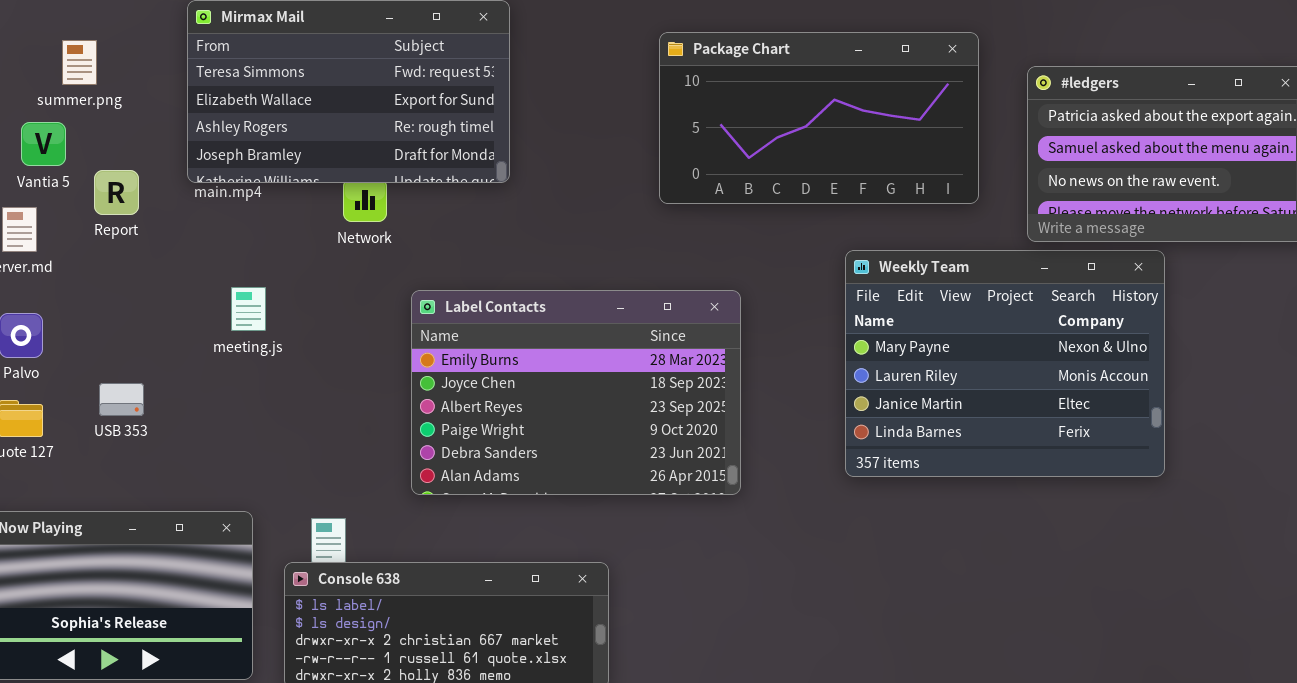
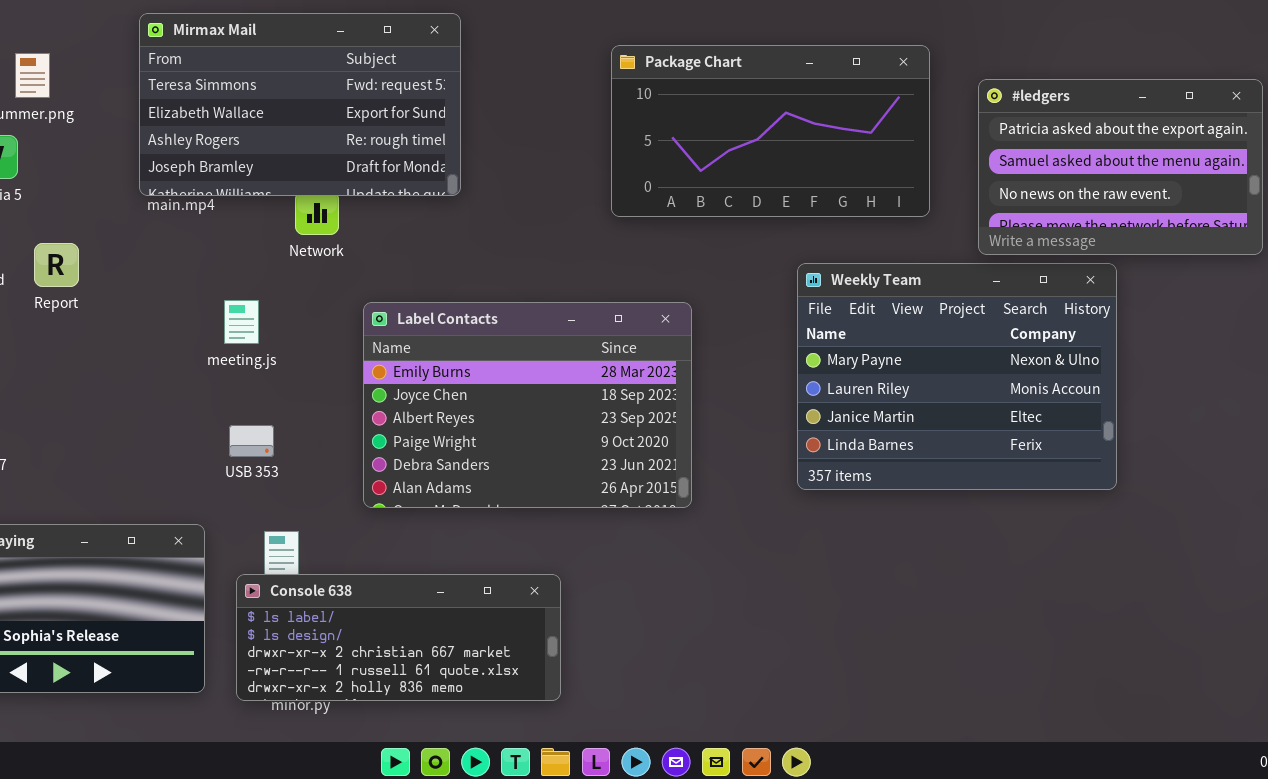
Report: [94,170,139,215] -> [34,243,79,287], moved
meeting.js: [231,287,266,331] -> [224,300,259,344], moved
USB 353: [99,383,144,416] -> [229,425,274,457], moved

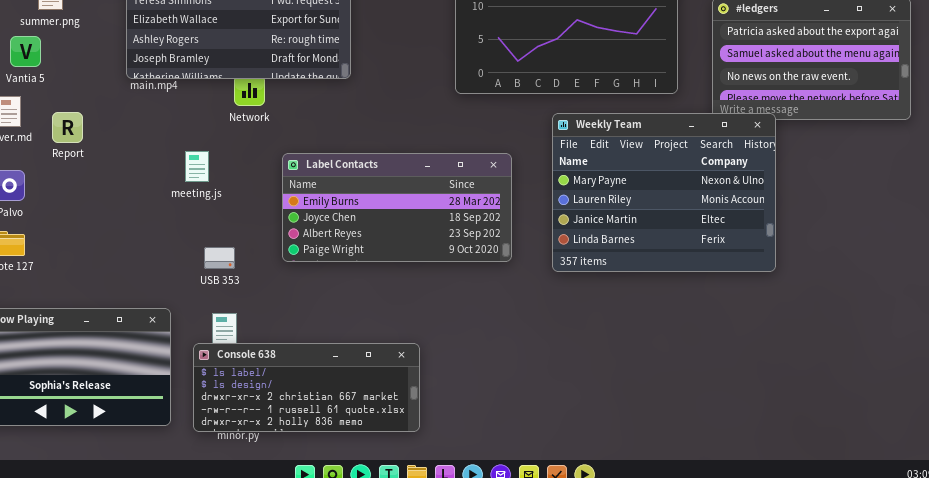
Weekly Team: [797,263,1117,490] -> [552,113,776,272], moved
Label Contacts: [363,302,692,508] -> [282,153,512,262], resized
USB 353: [229,425,274,457] -> [204,247,235,269], moved

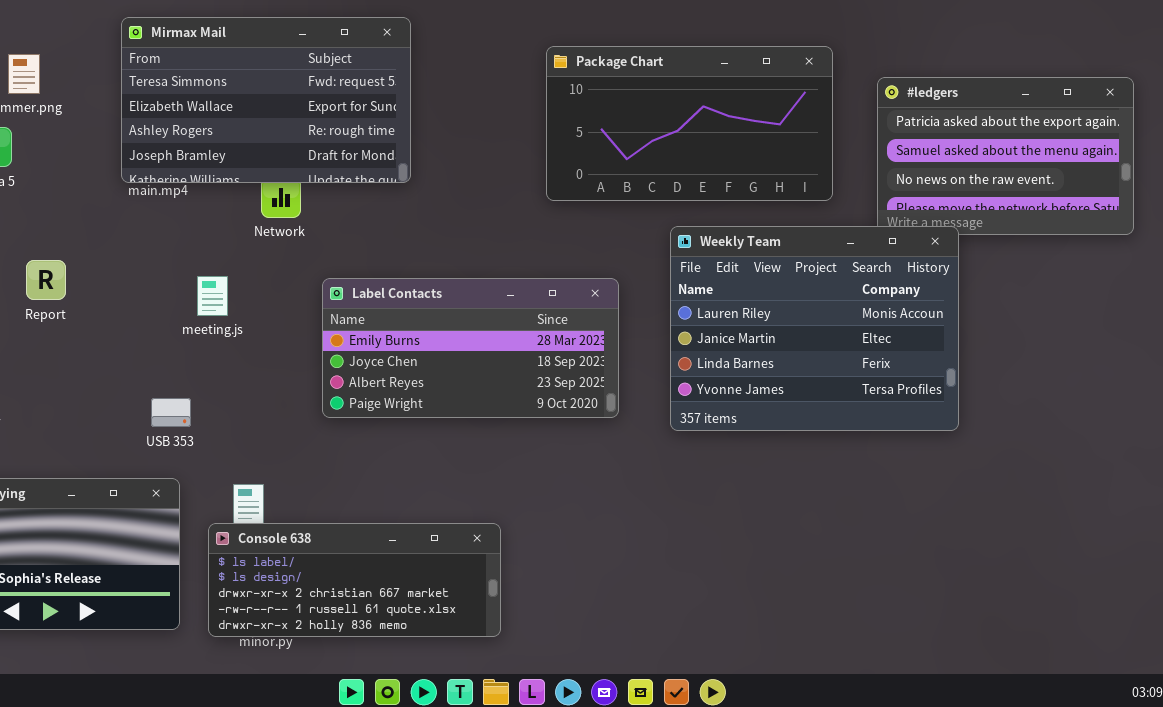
Report: [52,112,83,143] -> [26,260,66,300], moved
Weekly Team: [552,113,776,272] -> [670,226,959,431], scrolled down 1 row
USB 353: [204,247,235,269] -> [151,398,191,427], moved

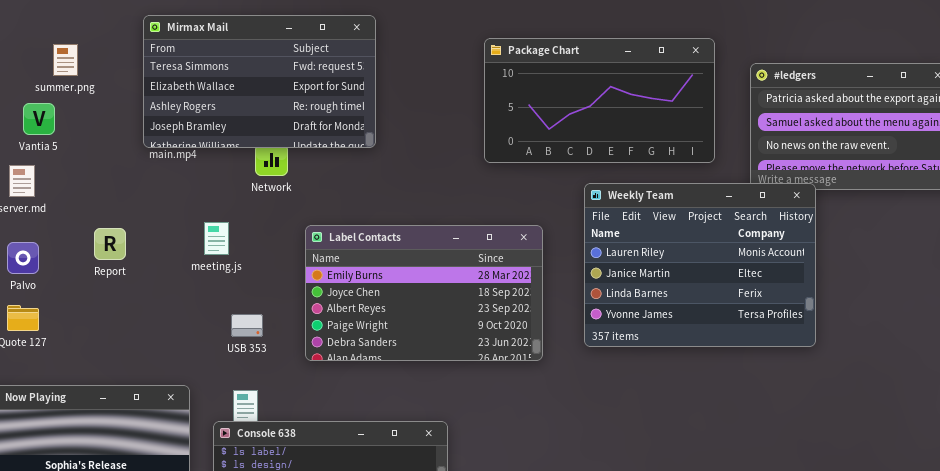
Report: [26,260,66,300] -> [94,228,126,260], moved
Label Contacts: [322,278,619,418] -> [305,225,543,361], resized
USB 353: [151,398,191,427] -> [231,314,263,337], moved

